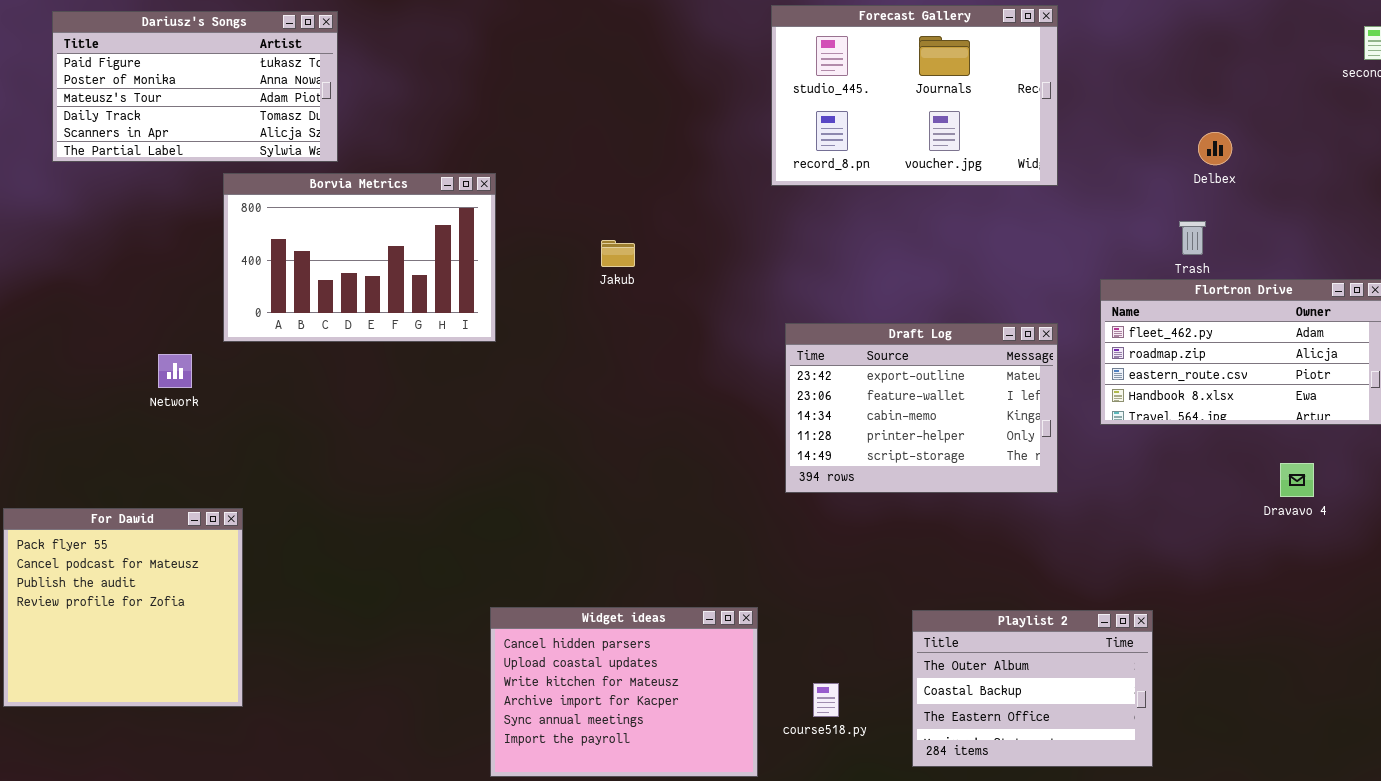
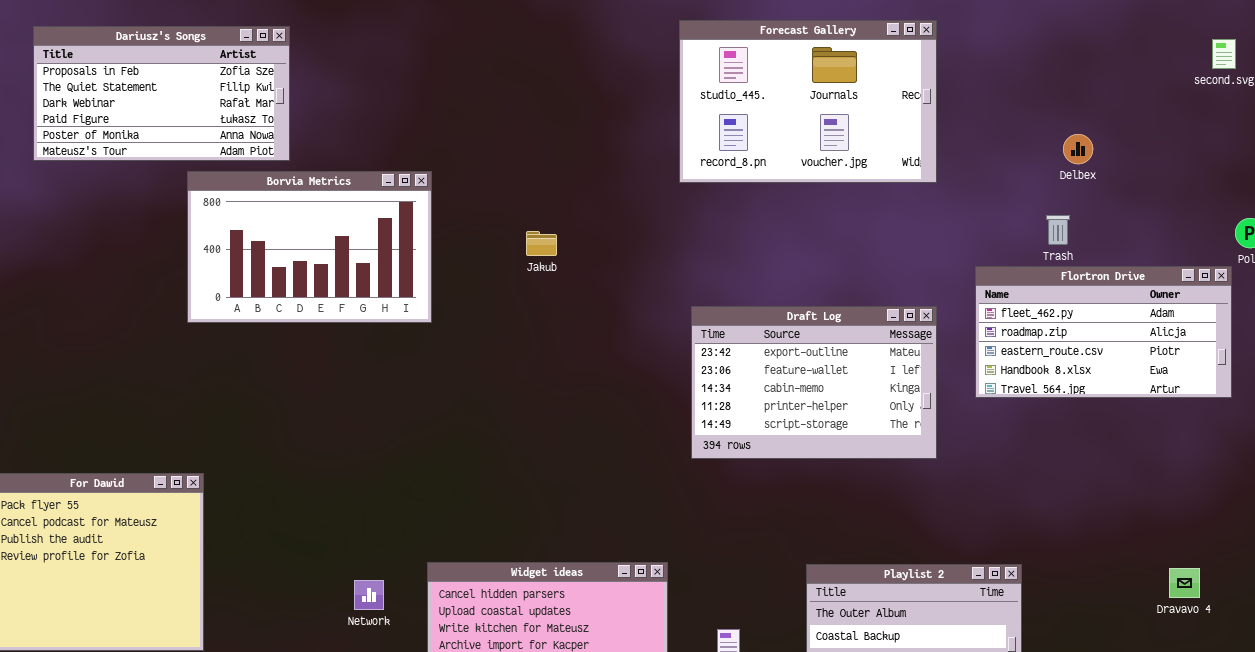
Dariusz's Songs: [52,11,338,162] -> [33,26,290,161], scrolled up 3 rows
Network: [158,354,192,388] -> [354,580,384,610], moved
Dravavo 4: [1280,463,1314,497] -> [1169,568,1200,598], moved

